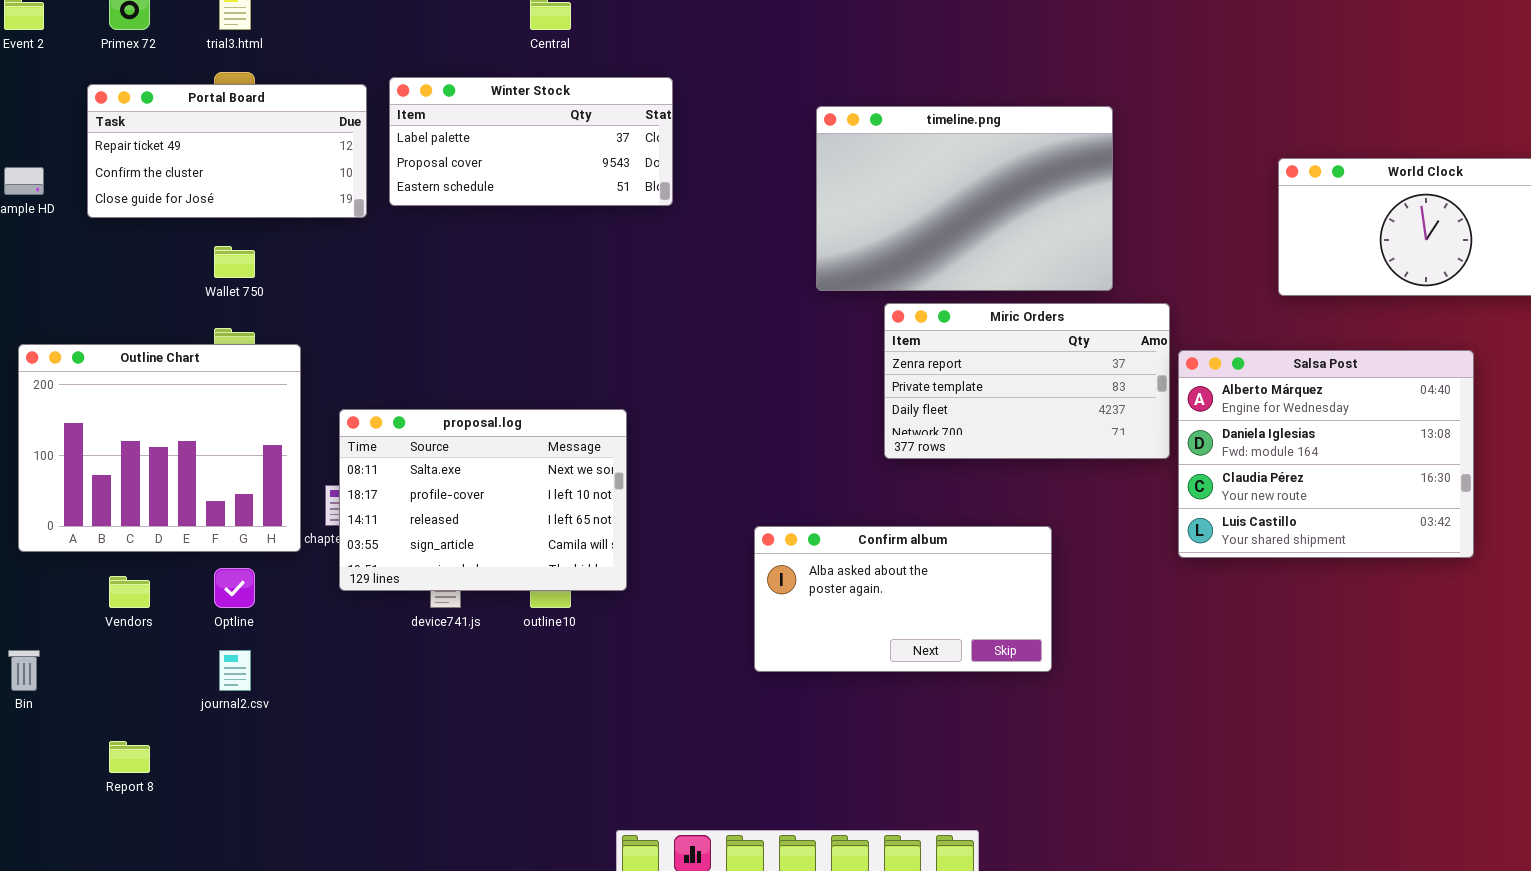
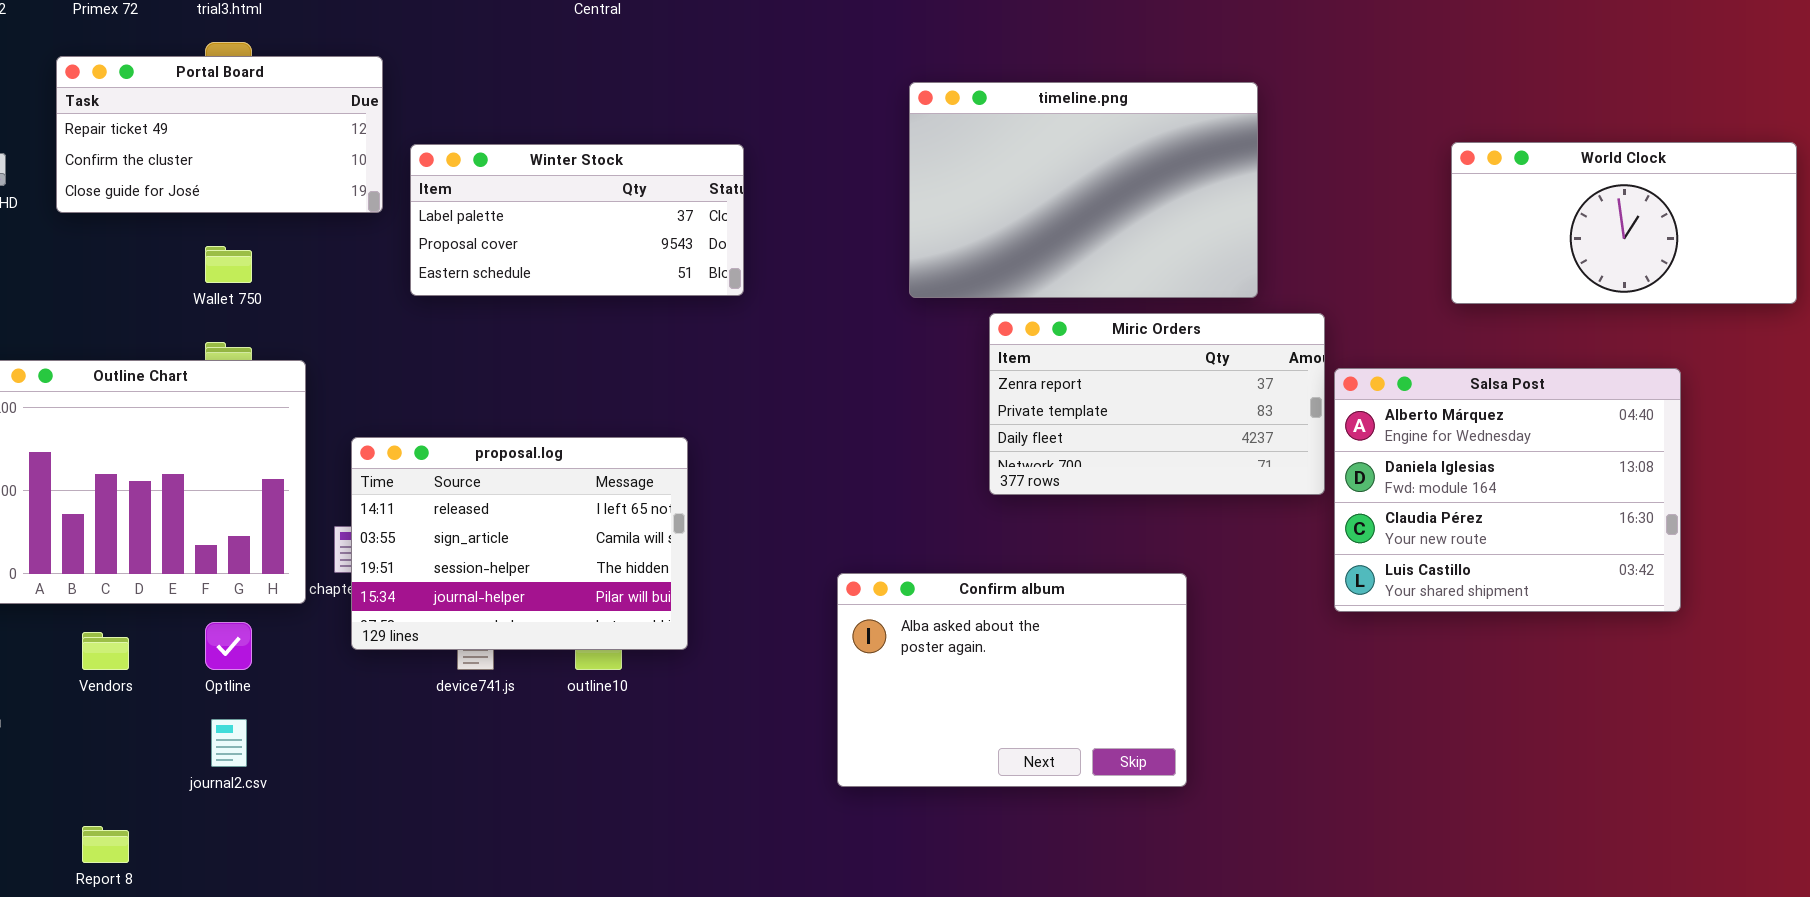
Winter Stock: [389,77,673,206] -> [410,144,744,296], moved
proposal.log: [339,409,627,591] -> [351,437,688,650], scrolled down 2 rows
Confirm album: [754,526,1052,672] -> [837,573,1187,787], resized

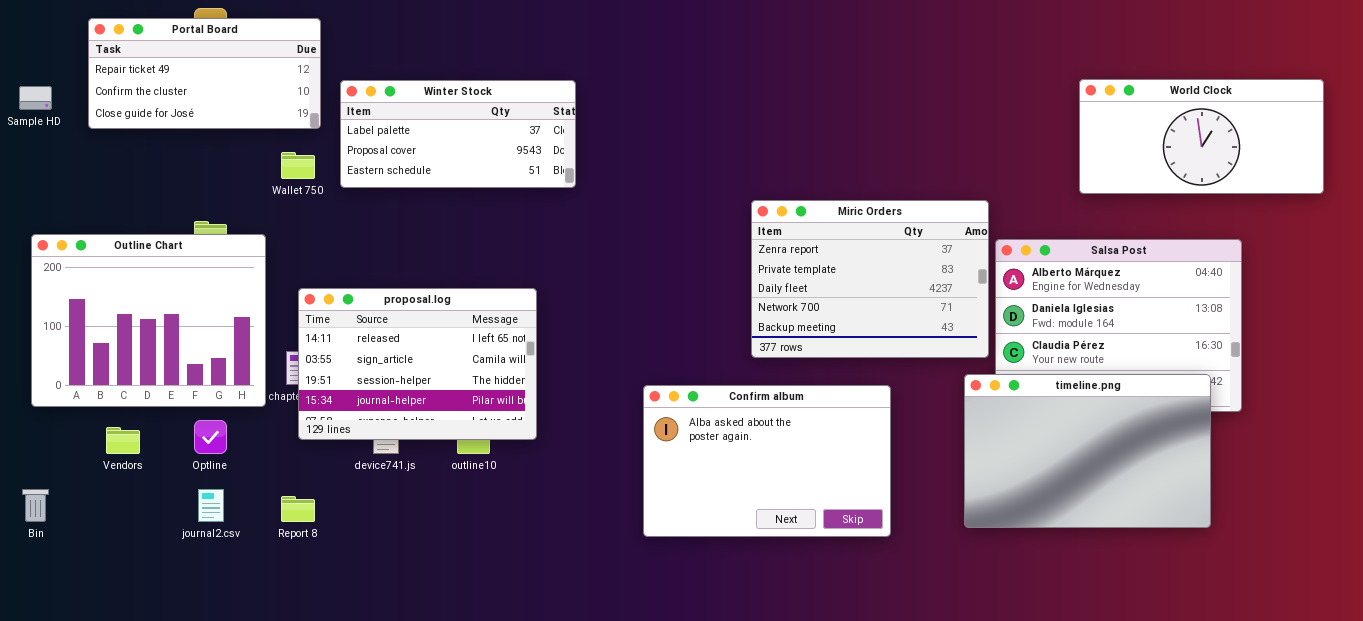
timeline.png: [909,82,1258,298] -> [964,374,1211,528], moved
Wallet 750: [205,246,252,283] -> [281,152,315,179], moved
Miric Orders: [989,313,1325,495] -> [751,200,989,358], resized
Report 8: [82,826,129,863] -> [281,496,315,522], moved

